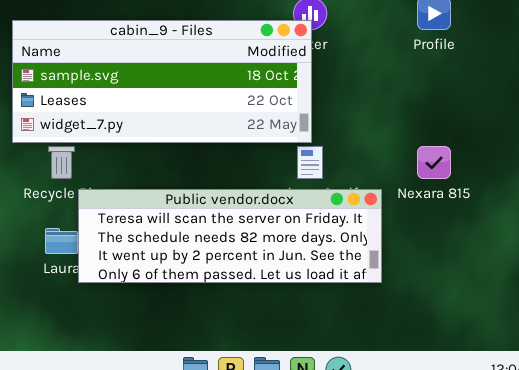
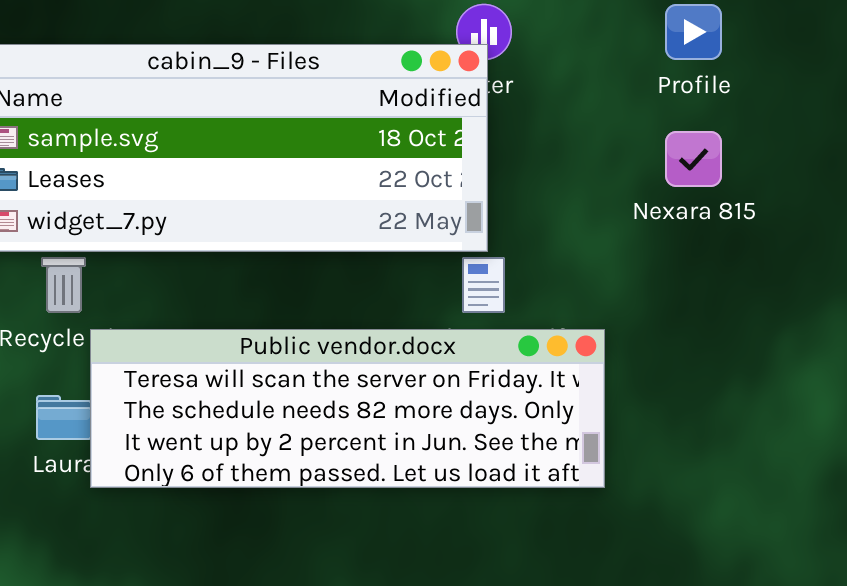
Nexara 815: [417,146,451,179] -> [665,131,722,187], moved

